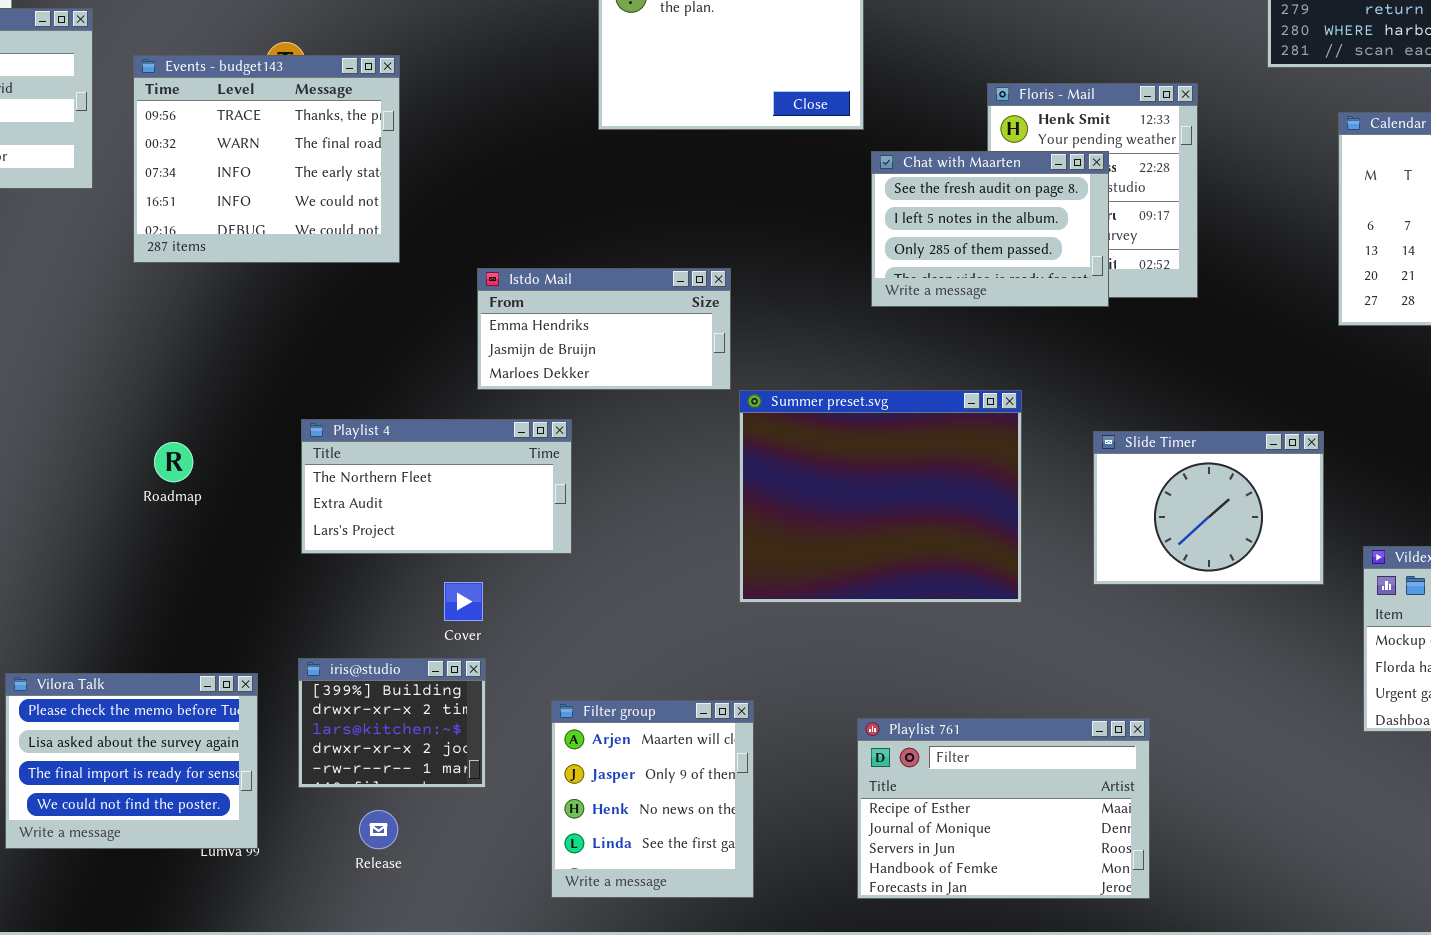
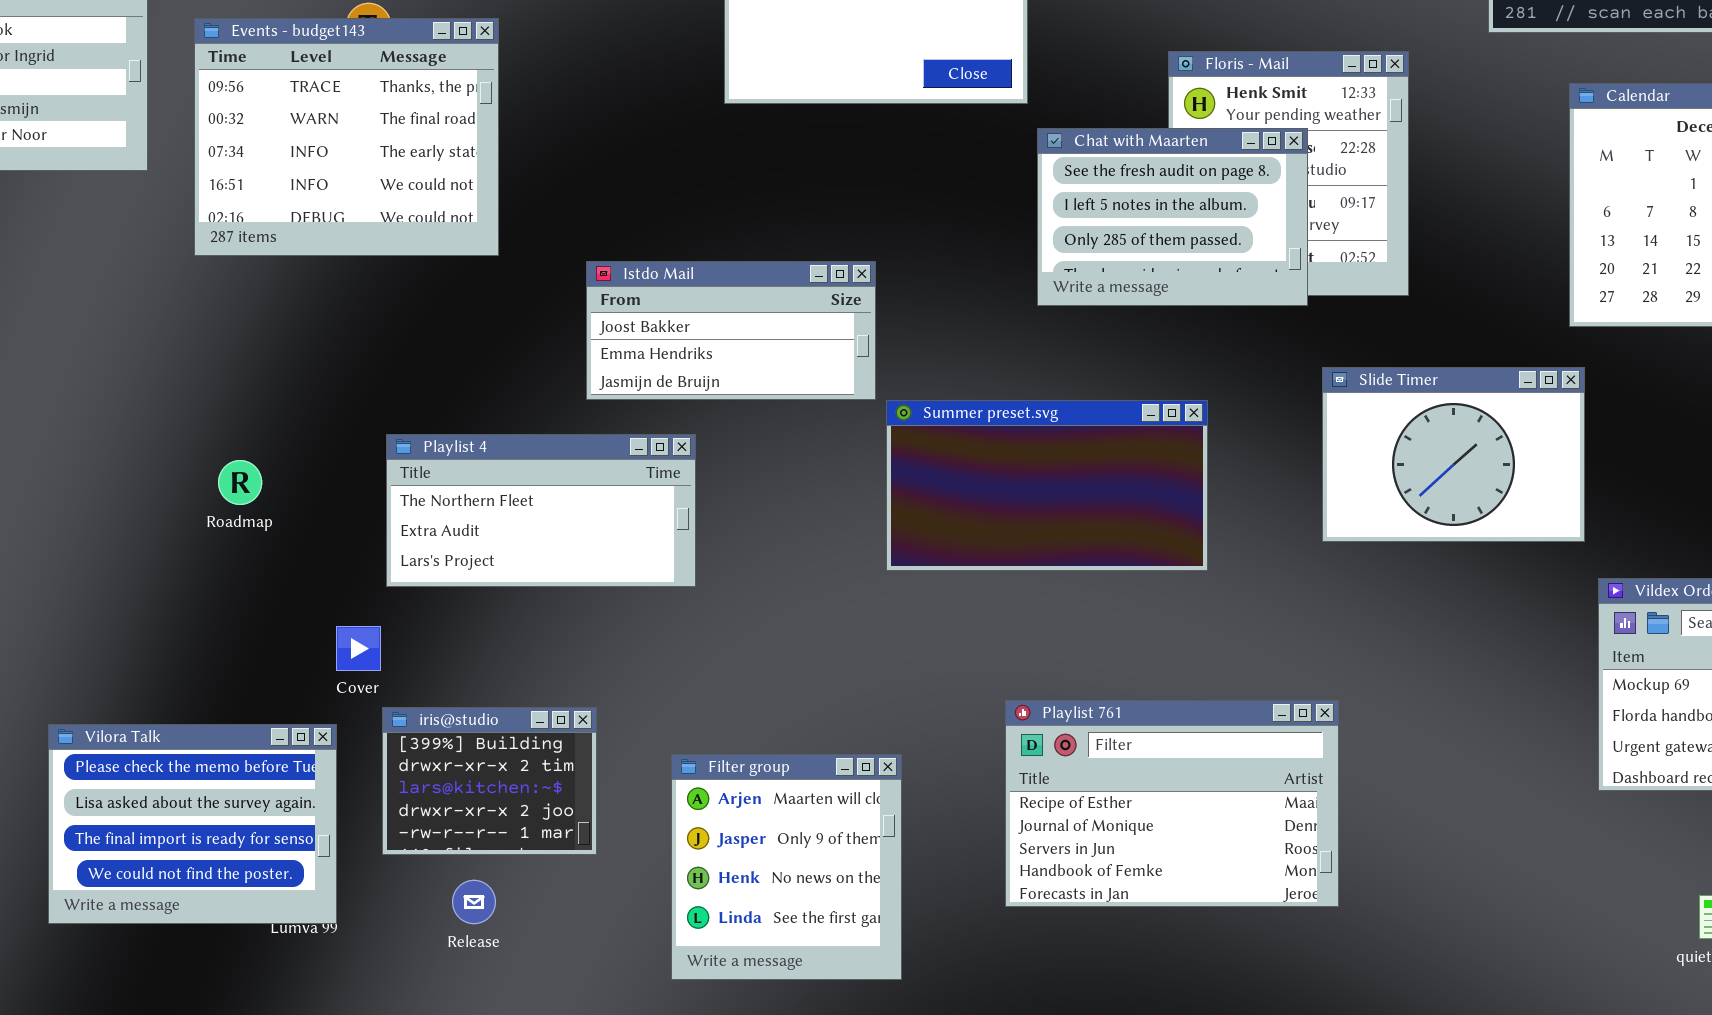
Istdo Mail: [477,268,731,390] -> [586,261,876,400], scrolled up 1 row
Summer preset.svg: [739,390,1022,603] -> [886,400,1208,571], resized
Slide Timer: [1093,431,1324,585] -> [1322,367,1585,542], moved
Cover: [444,582,483,621] -> [336,626,381,671], moved
Playlist 761: [857,718,1150,899] -> [1005,700,1339,907], moved

